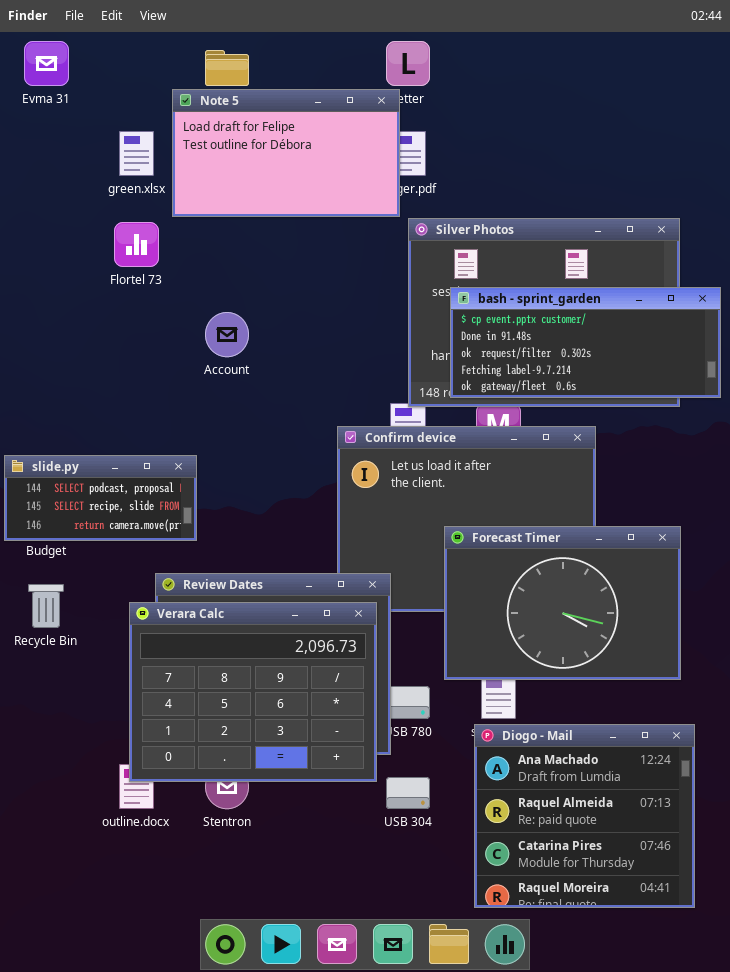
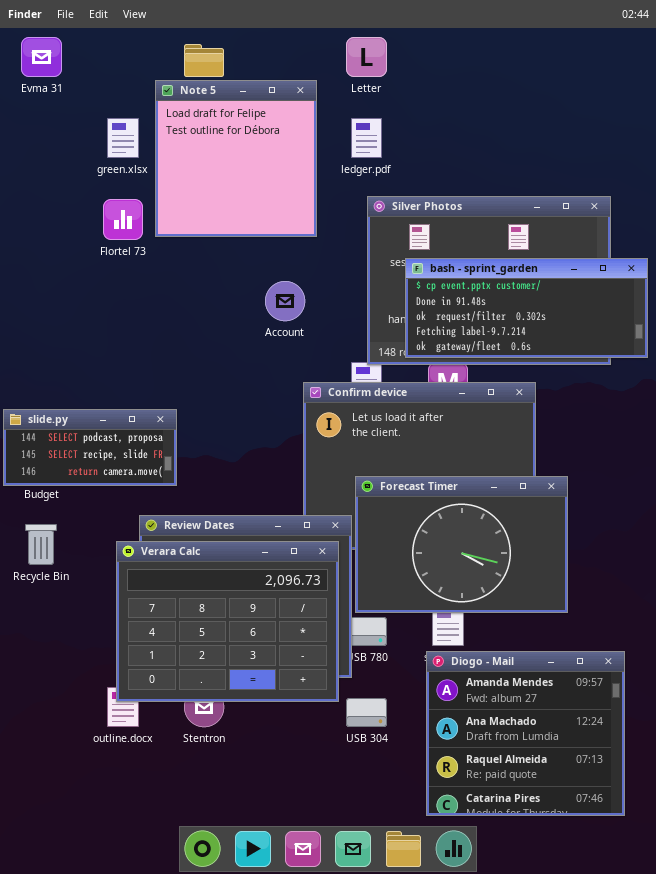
Note 5: [172,89,400,217] -> [155,80,317,237], resized
Account: [205,312,249,357] -> [265,281,305,321], moved
Forecast Timer: [444,526,681,680] -> [355,476,568,613], moved
Diogo - Mail: [474,724,695,908] -> [426,651,625,816], scrolled up 1 row

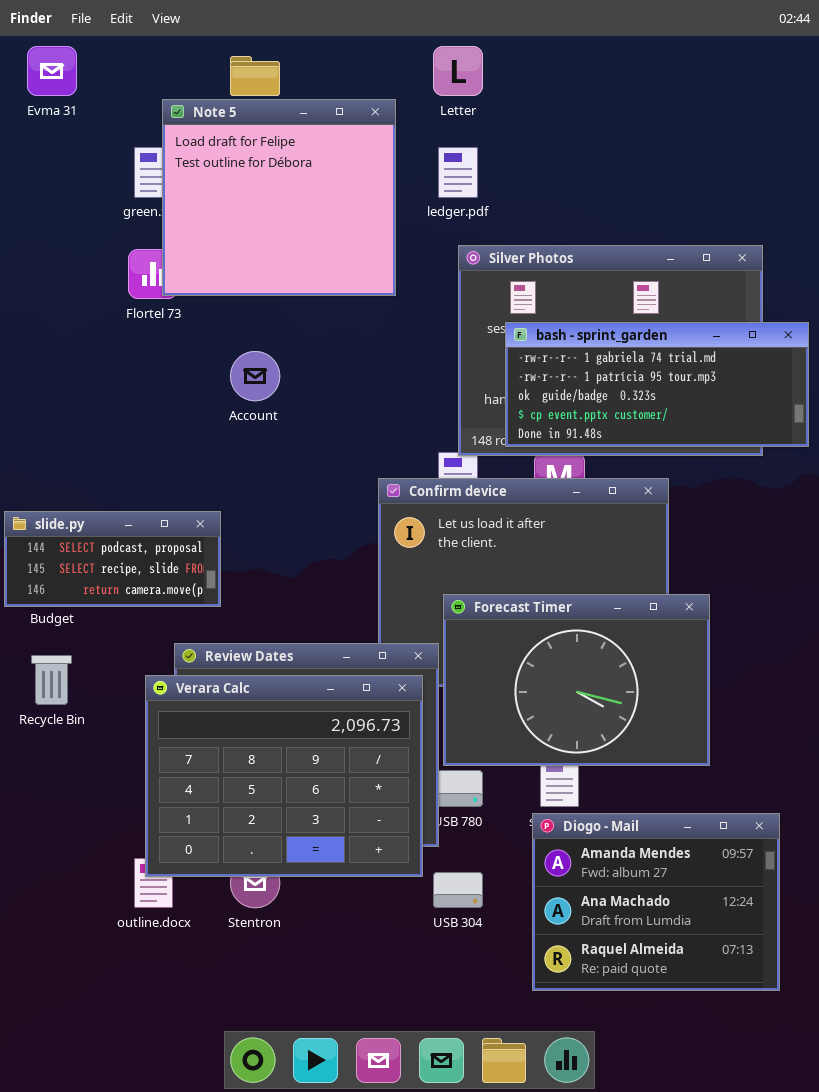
Note 5: [155,80,317,237] -> [162,99,396,296], resized
bash - sprint_garden: [405,258,648,358] -> [505,322,809,447], scrolled up 3 rows
Account: [265,281,305,321] -> [230,351,280,401], moved
Diogo - Mail: [426,651,625,816] -> [532,813,780,991], resized

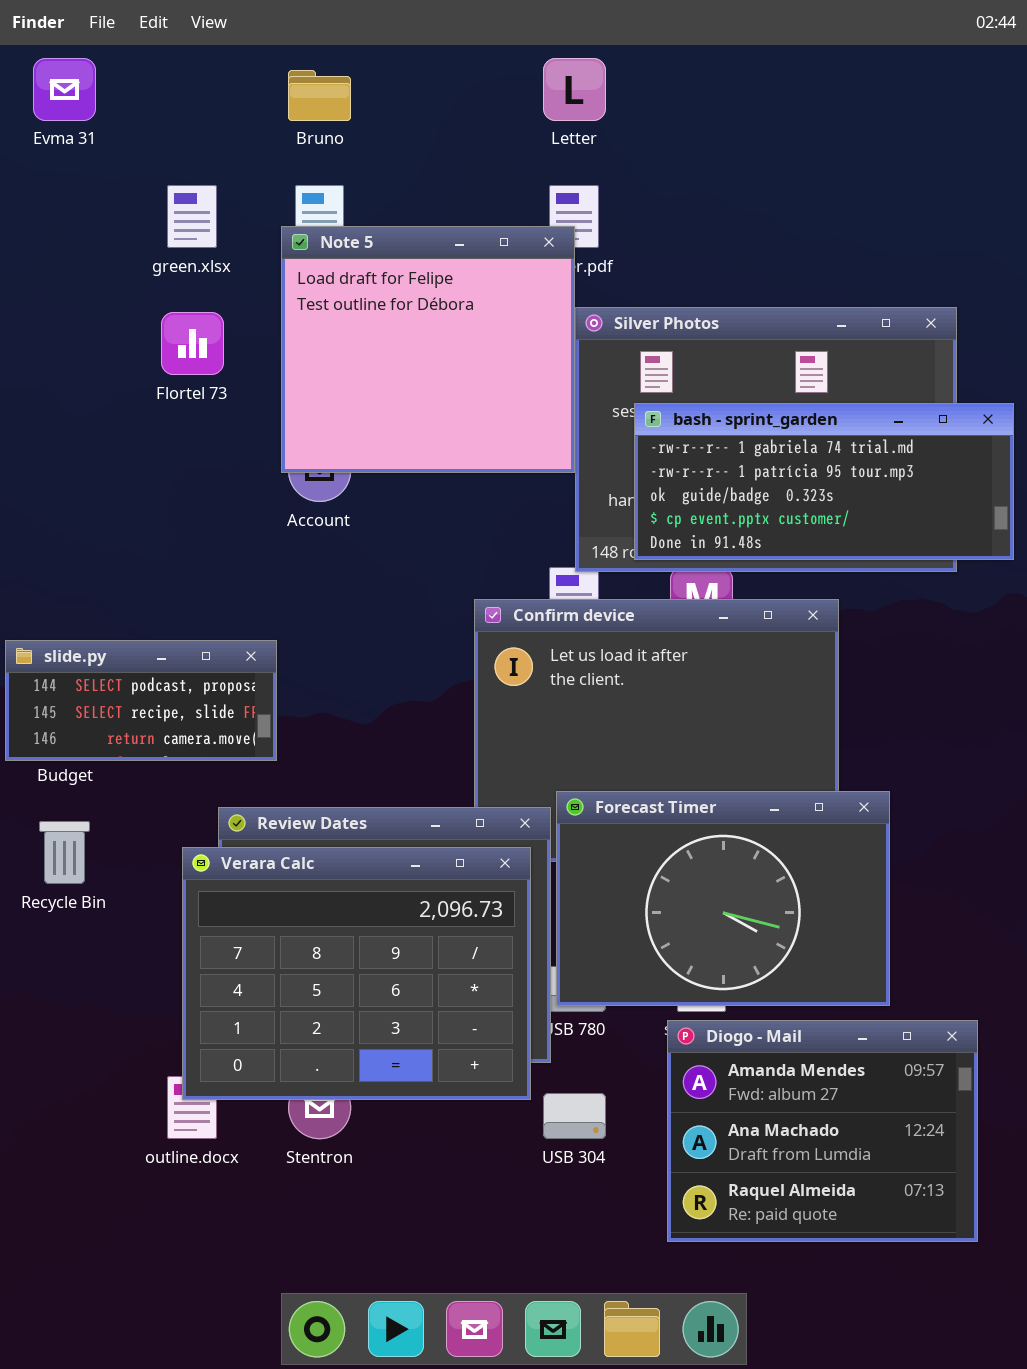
Note 5: [162,99,396,296] -> [281,226,575,473], moved
Forecast Timer: [443,594,710,766] -> [556,791,890,1006], moved

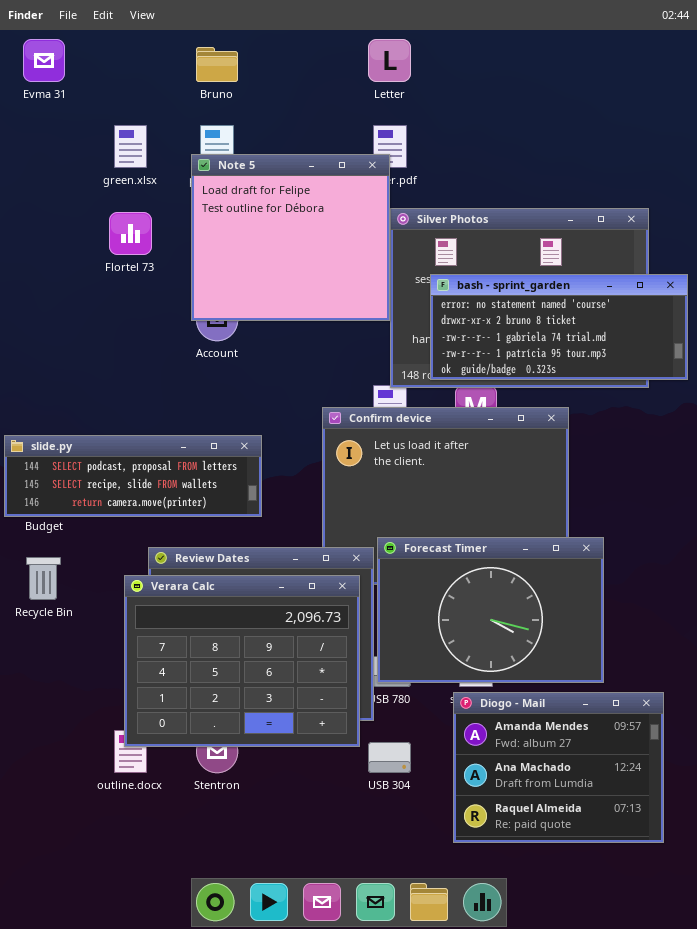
bash - sprint_garden: [634,403,1014,560] -> [430,274,688,380], scrolled up 2 rows
slide.py: [5,640,277,761] -> [4,435,262,517], resized

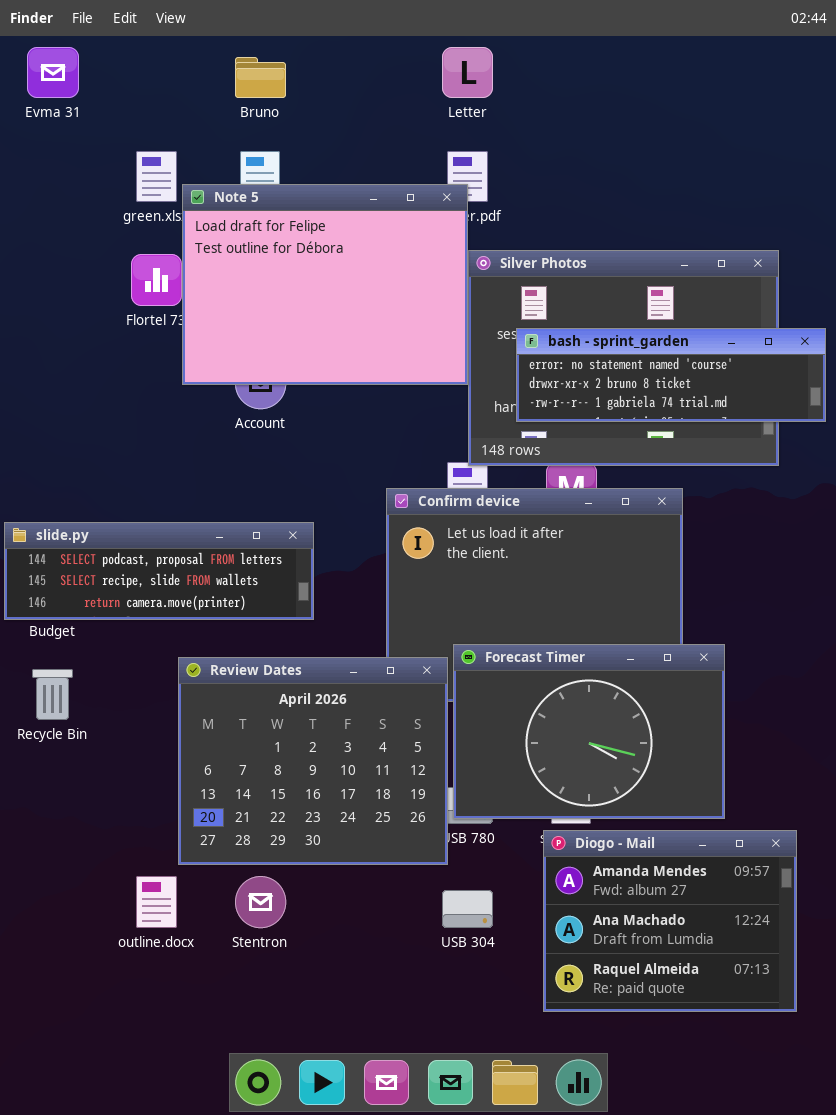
Note 5: [191,154,390,321] -> [182,184,468,385], resized
bash - sprint_garden: [430,274,688,380] -> [516,328,826,422], resized
Verara Calc: [124,575,360,747] -> none, closed

